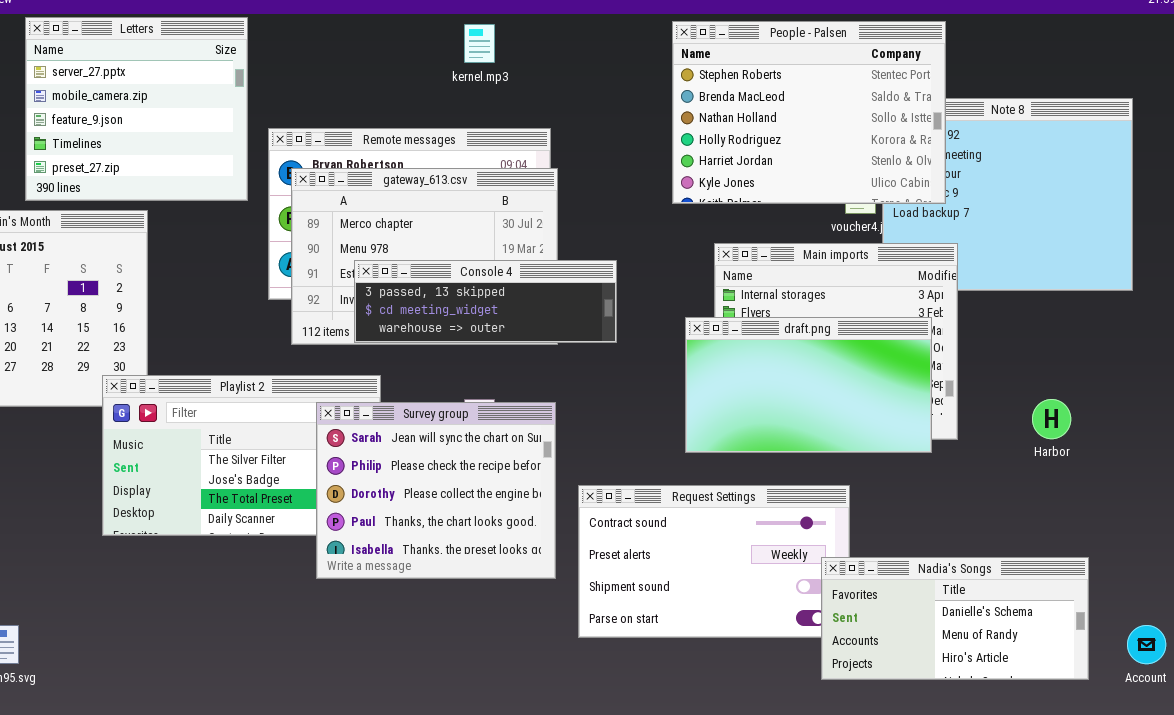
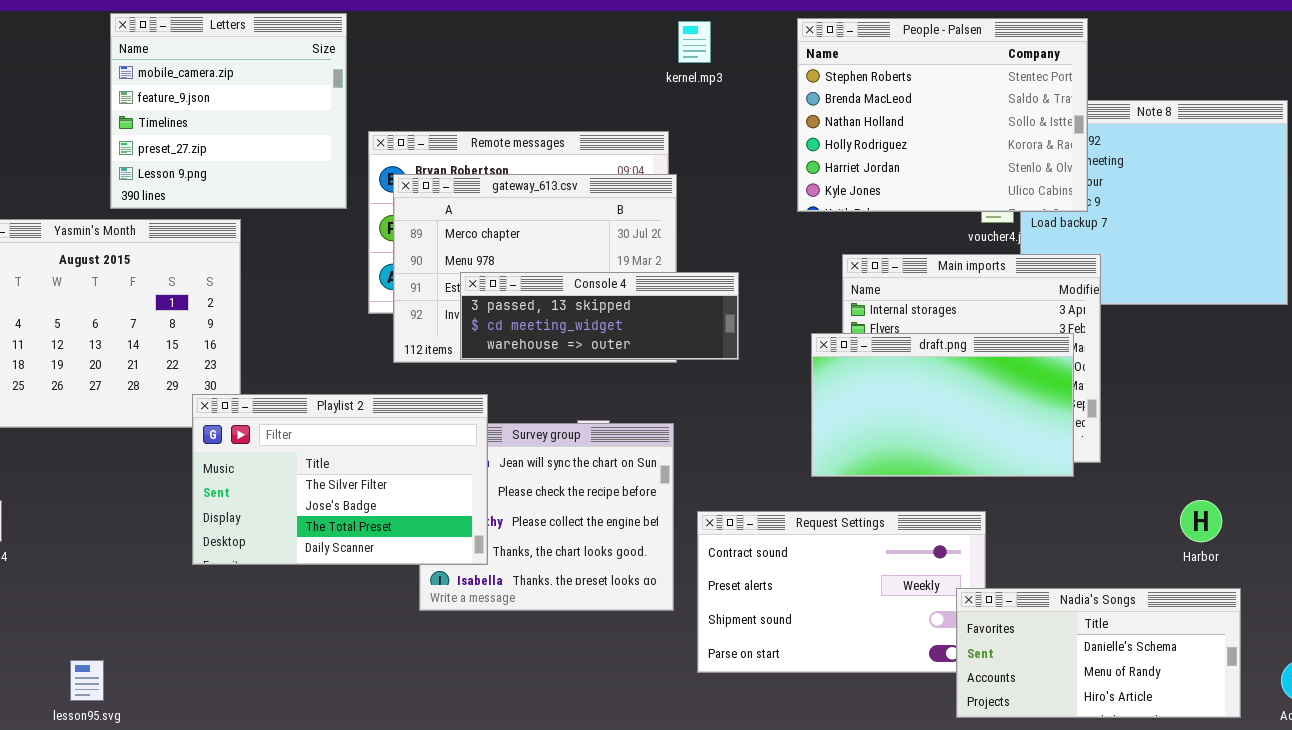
Letters: [25,17,248,201] -> [110,13,347,209], scrolled down 1 row
kernel.mp3: [464,24,495,63] -> [678,21,711,63], moved
Playlist 2: [102,375,381,536] -> [192,394,488,565], raised
Harbor: [1032,399,1071,439] -> [1180,500,1222,542], moved

